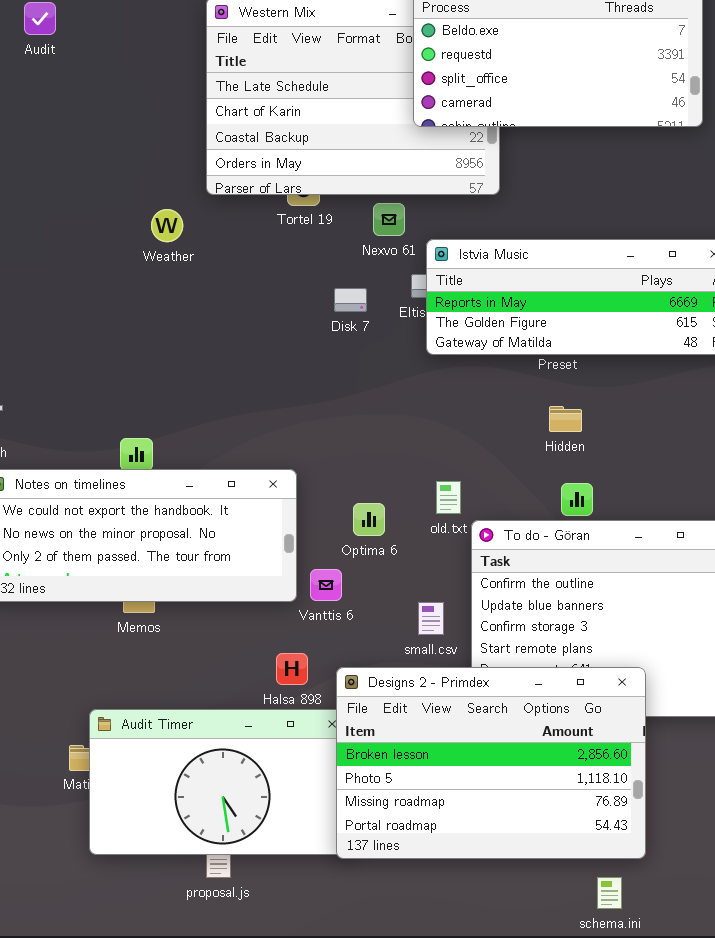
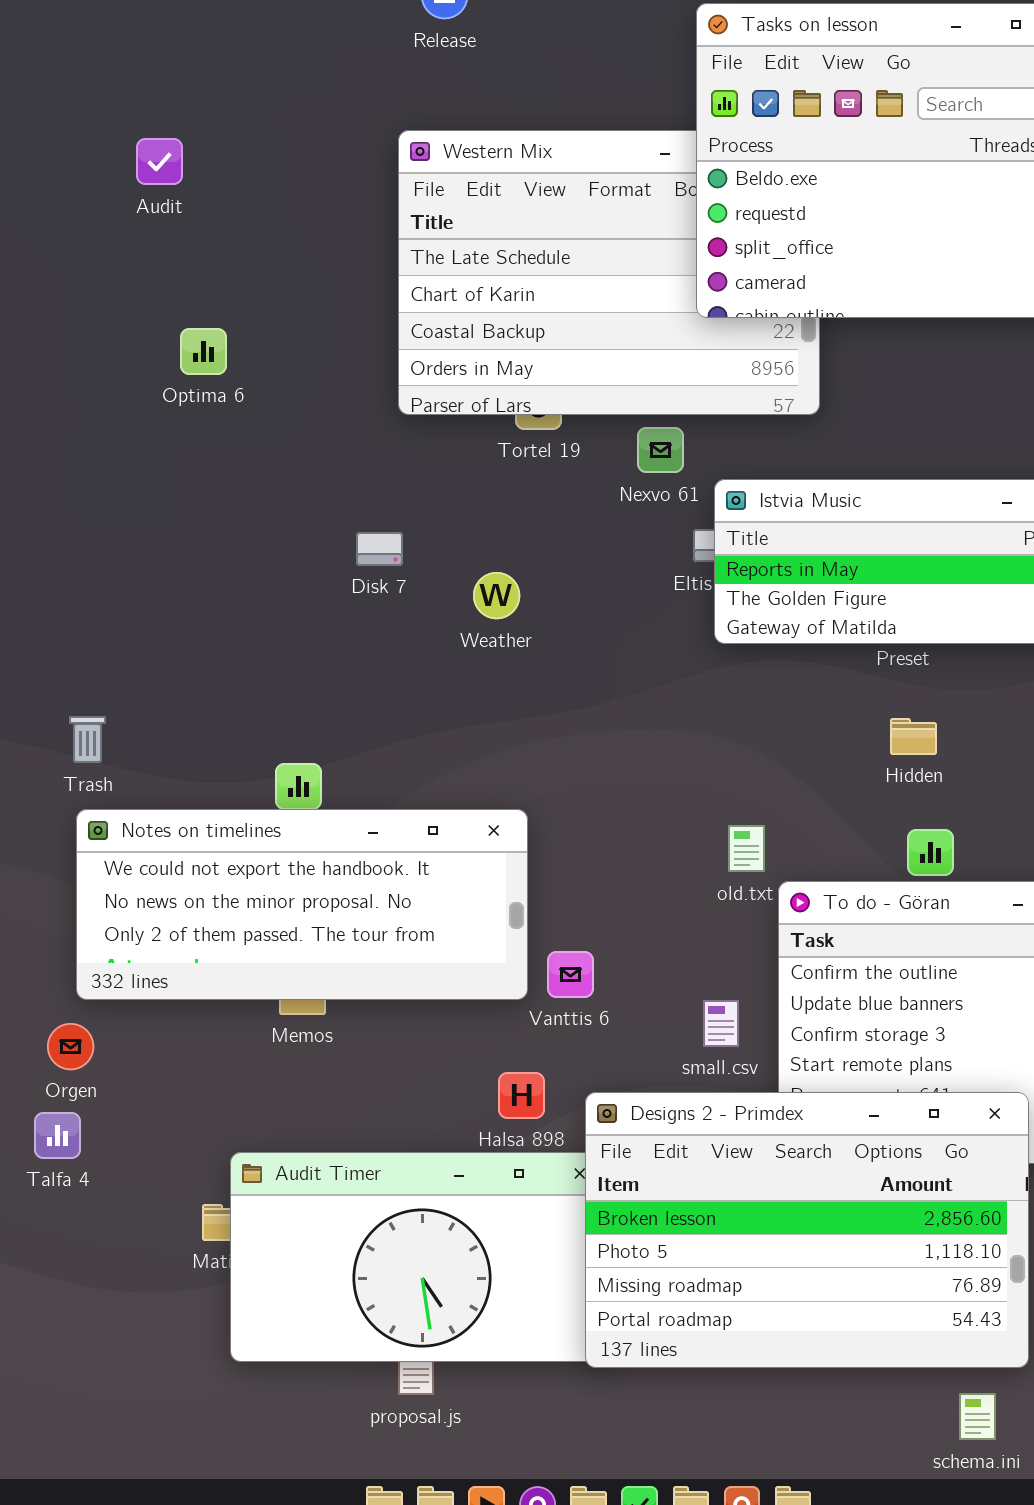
Weather: [151,209,183,242] -> [473,572,520,619], moved
Disk 7: [334,288,367,312] -> [356,532,403,566], moved
Optima 6: [353,503,385,536] -> [180,328,227,375], moved

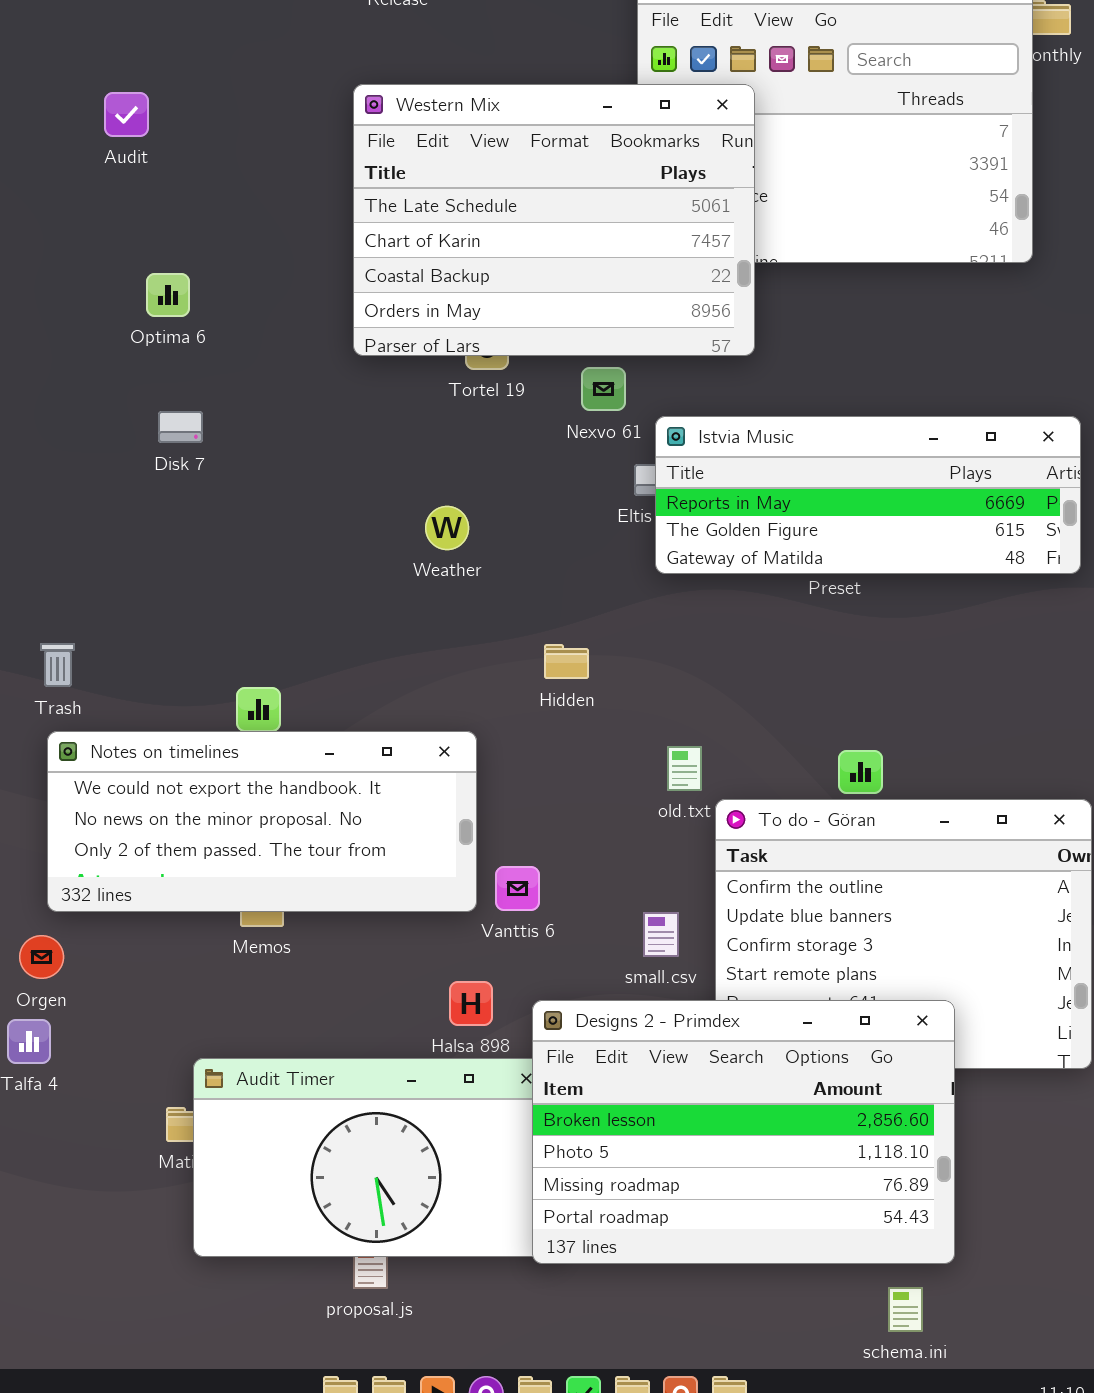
Western Mix: [398,130,820,415] -> [353,84,755,356], raised
Disk 7: [356,532,403,566] -> [158,411,203,443], moved
Hidden: [890,718,937,755] -> [544,644,589,679], moved

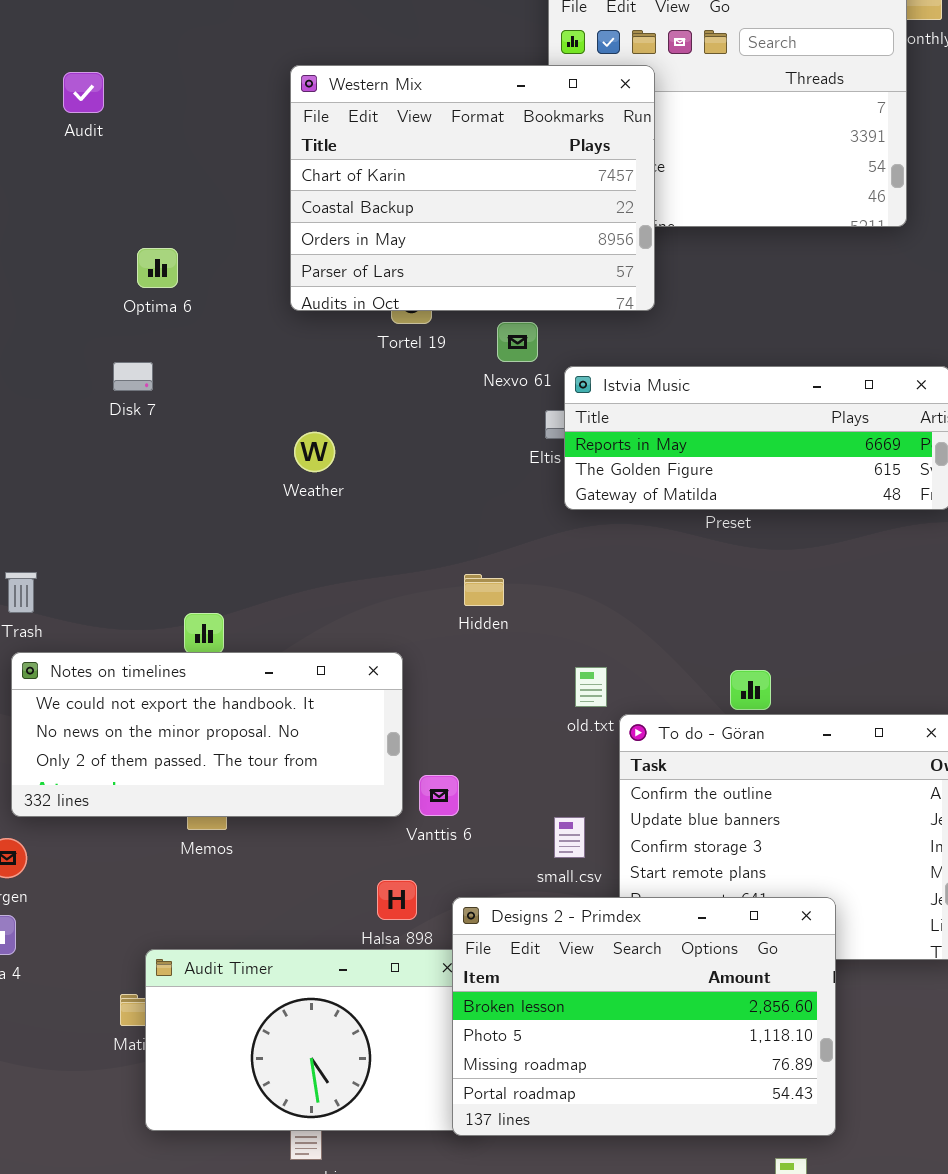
Western Mix: [353,84,755,356] -> [290,65,655,311], scrolled down 1 row
Optima 6: [146,273,190,317] -> [137,248,178,288], moved
Weather: [425,506,469,550] -> [294,432,335,472], moved

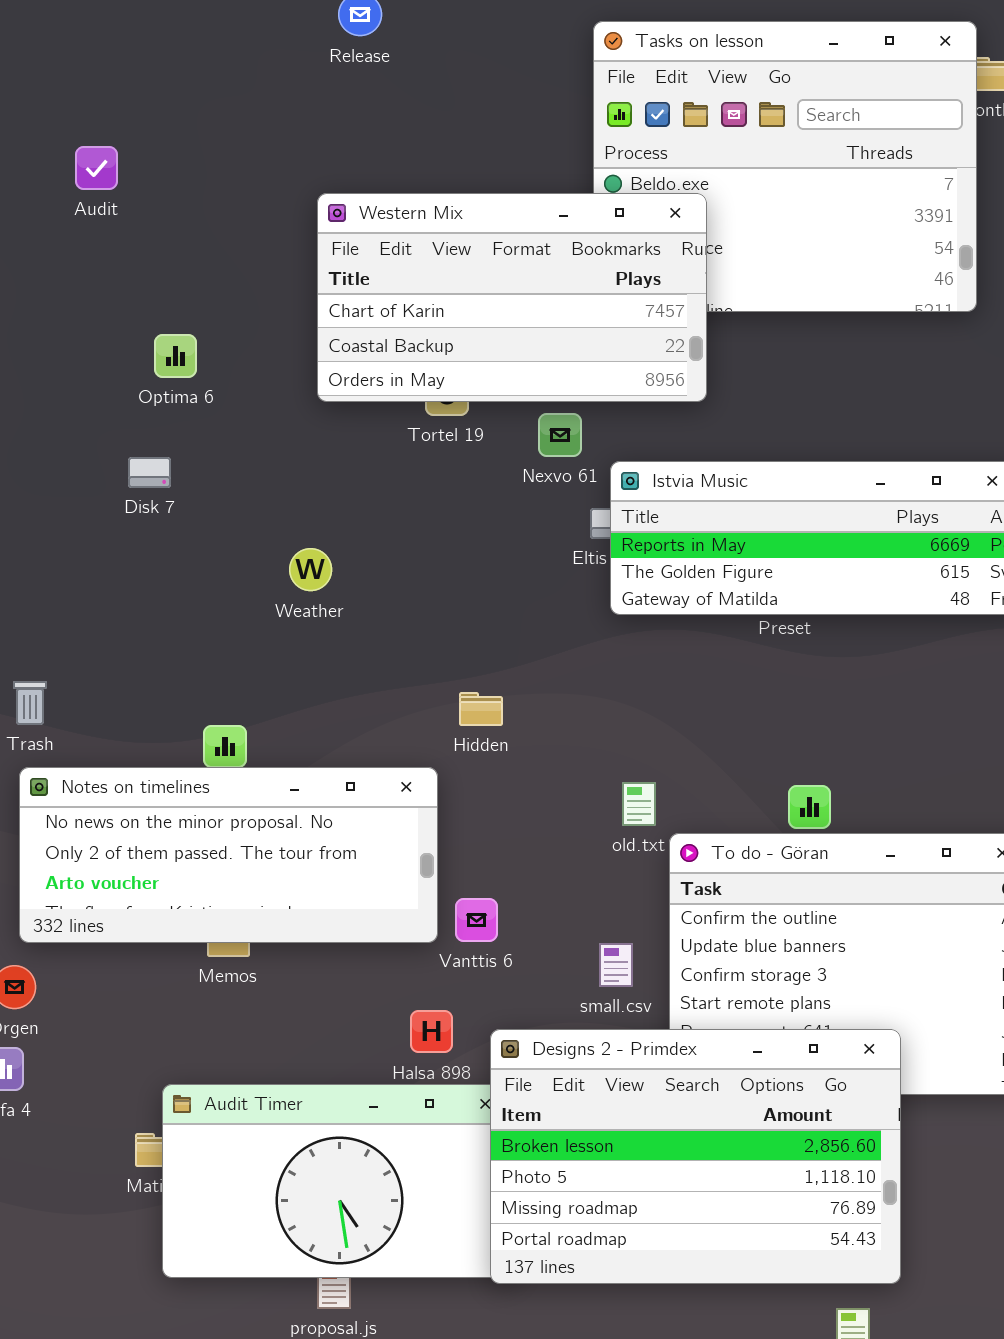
Western Mix: [290,65,655,311] -> [317,193,707,402], resized
Weather: [294,432,335,472] -> [289,548,332,591], moved
Hidden: [464,574,504,606] -> [459,692,503,726], moved
Notes on timelines: [11,652,403,817] -> [19,767,438,943], scrolled down 1 row

